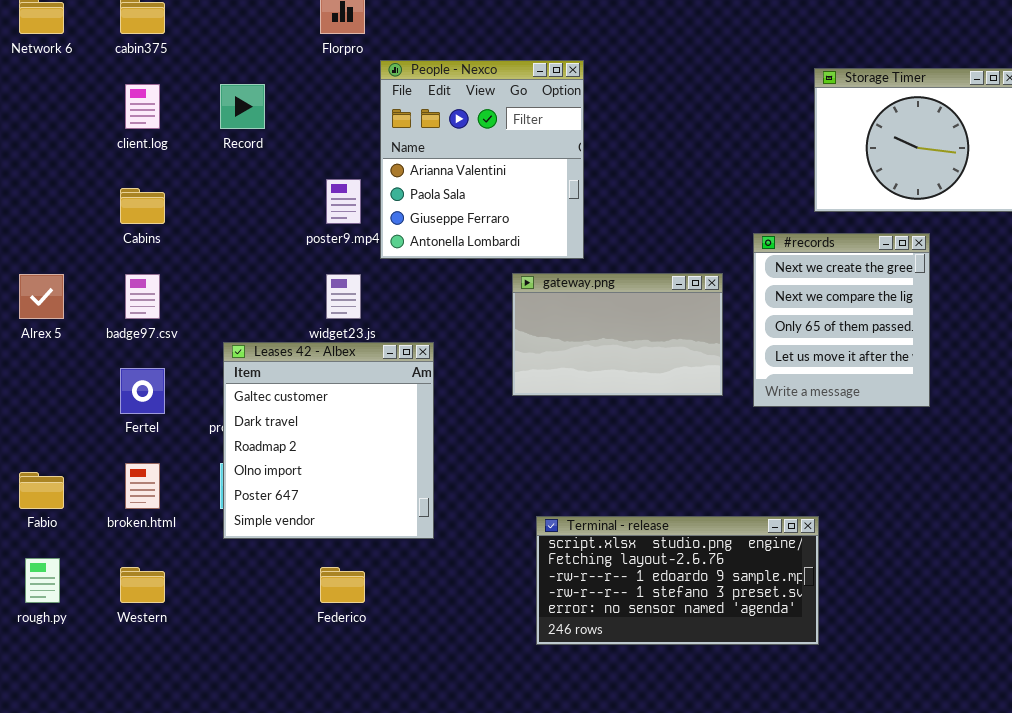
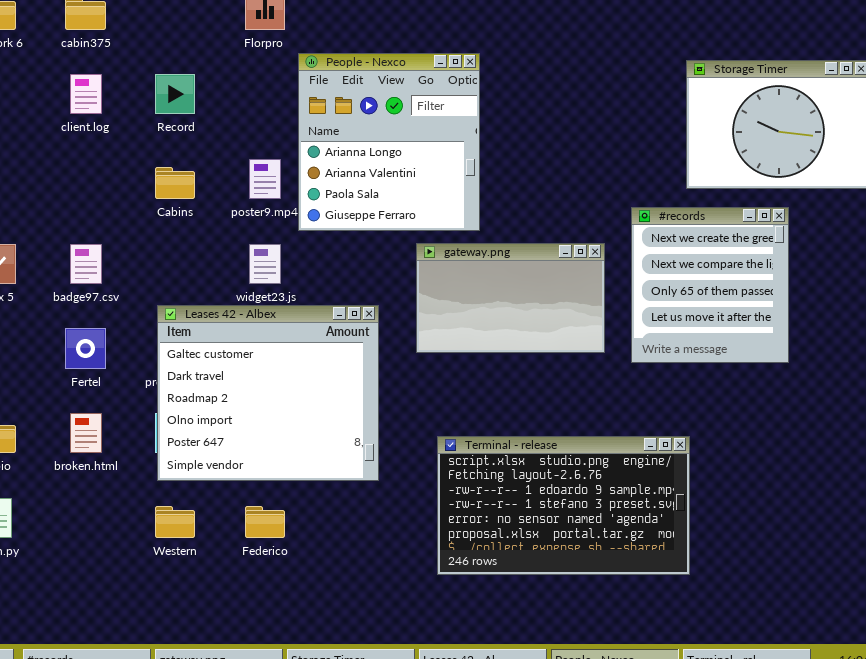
People - Nexco: [380,60,584,259] -> [298,53,480,231], scrolled up 1 row
Cabins: [120,188,165,224] -> [155,167,195,199], moved
Leases 42 - Albex: [223,342,434,539] -> [157,305,379,481], resized
Terminal - release: [536,516,819,645] -> [437,436,690,575], resized
Western: [120,567,165,603] -> [155,506,195,538], moved

